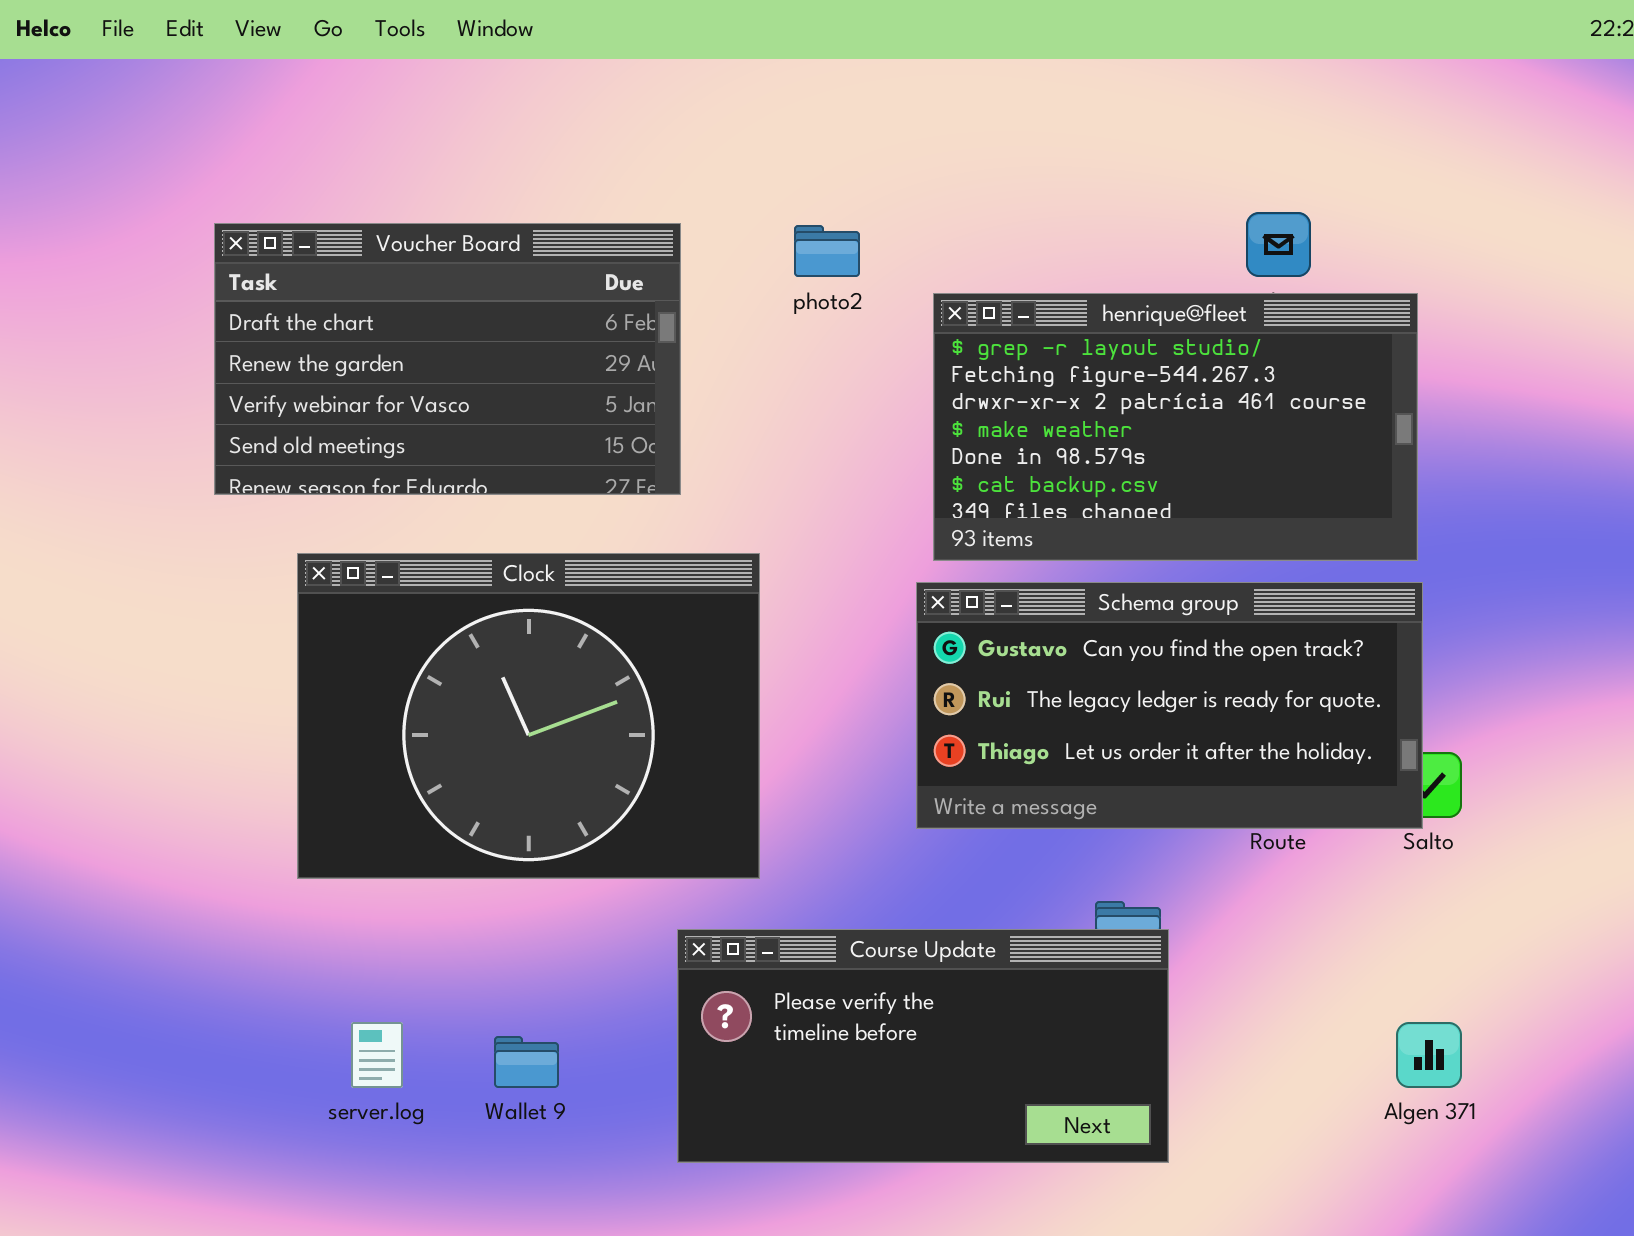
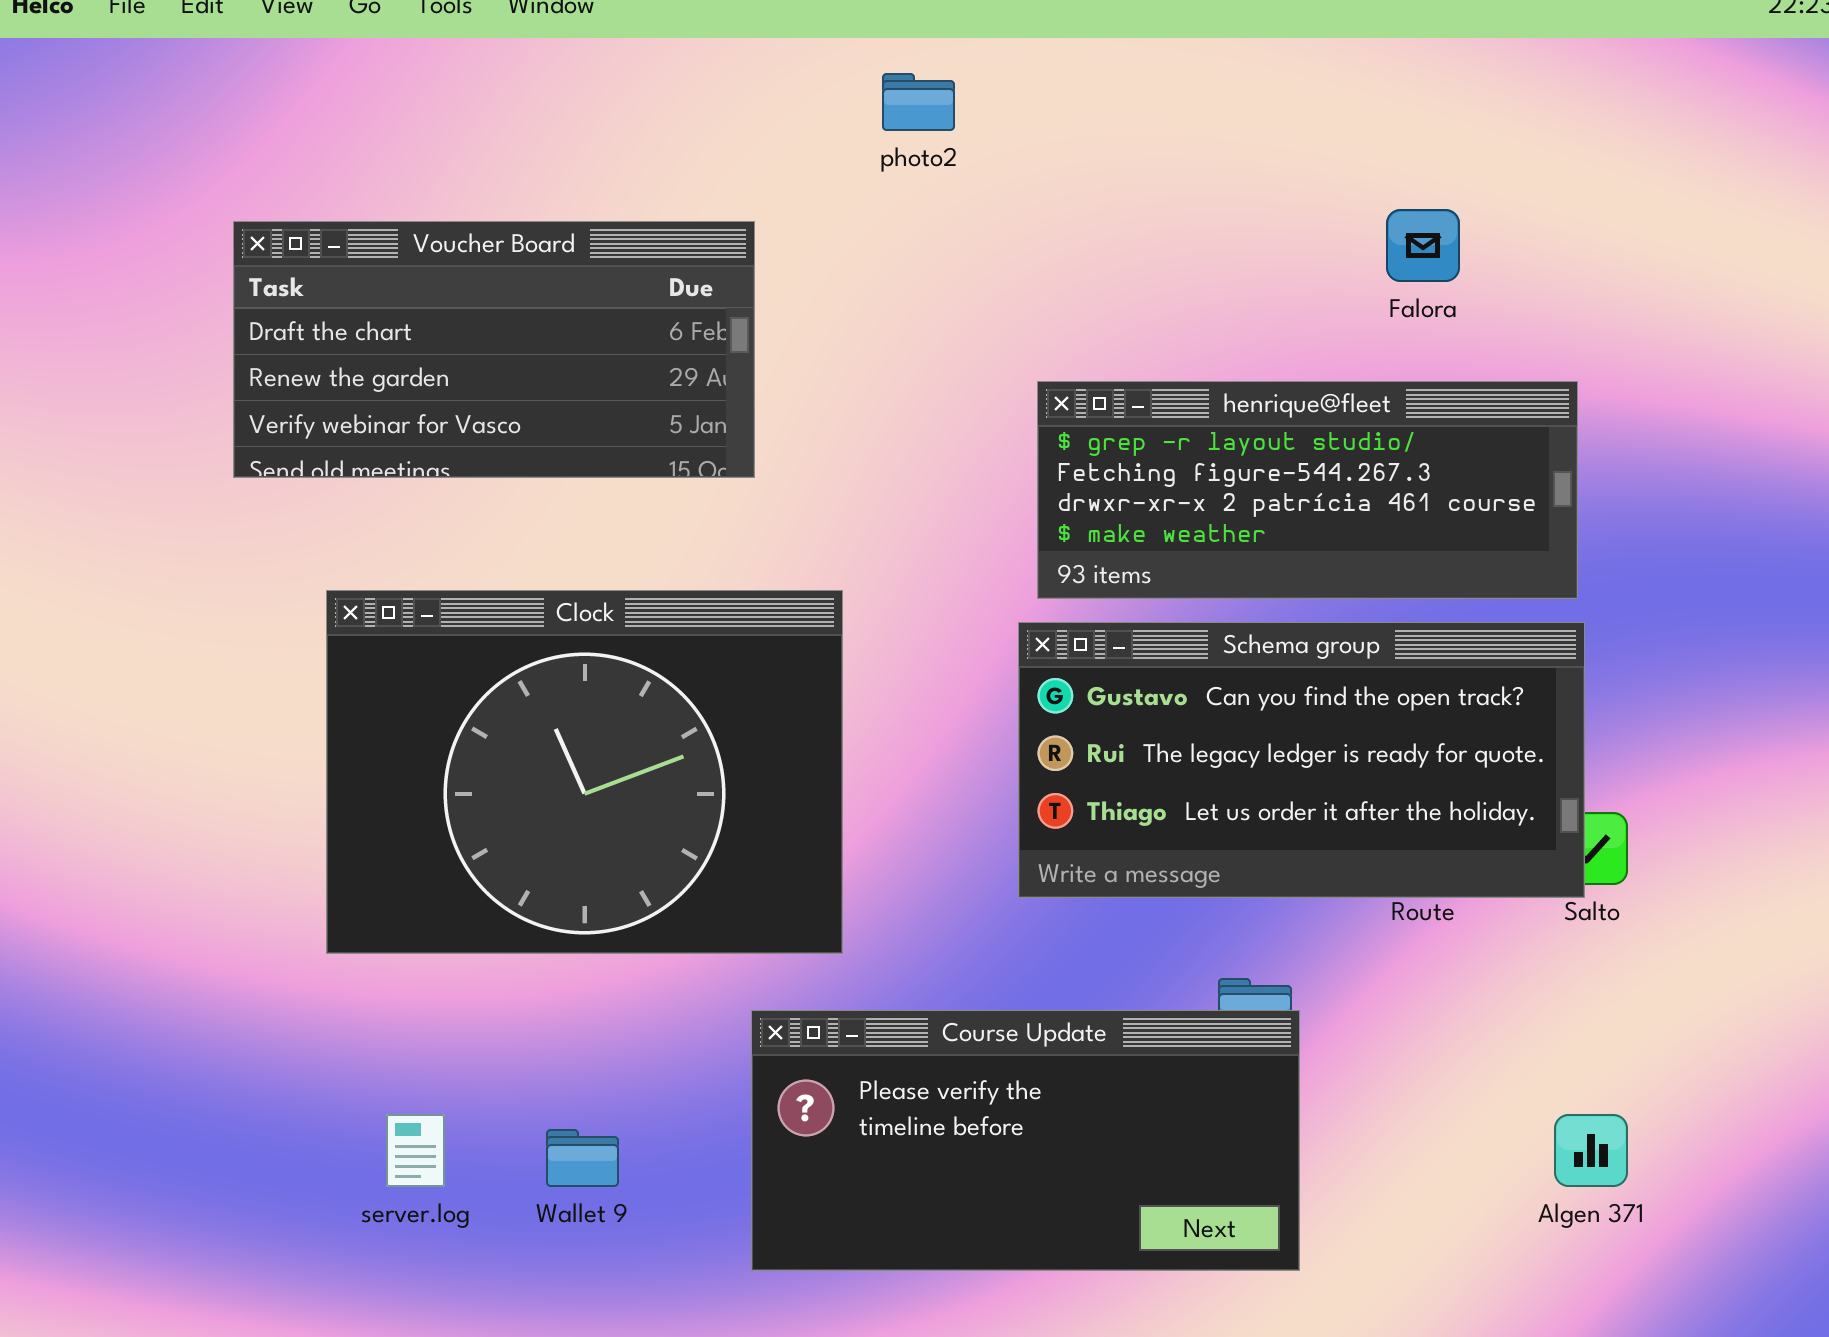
Voucher Board: [214,223,681,495] -> [233,221,755,478], resized
photo2: [794,225,860,277] -> [882,73,955,131], moved
henrique@fleet: [933,293,1418,561] -> [1037,381,1578,599], resized

